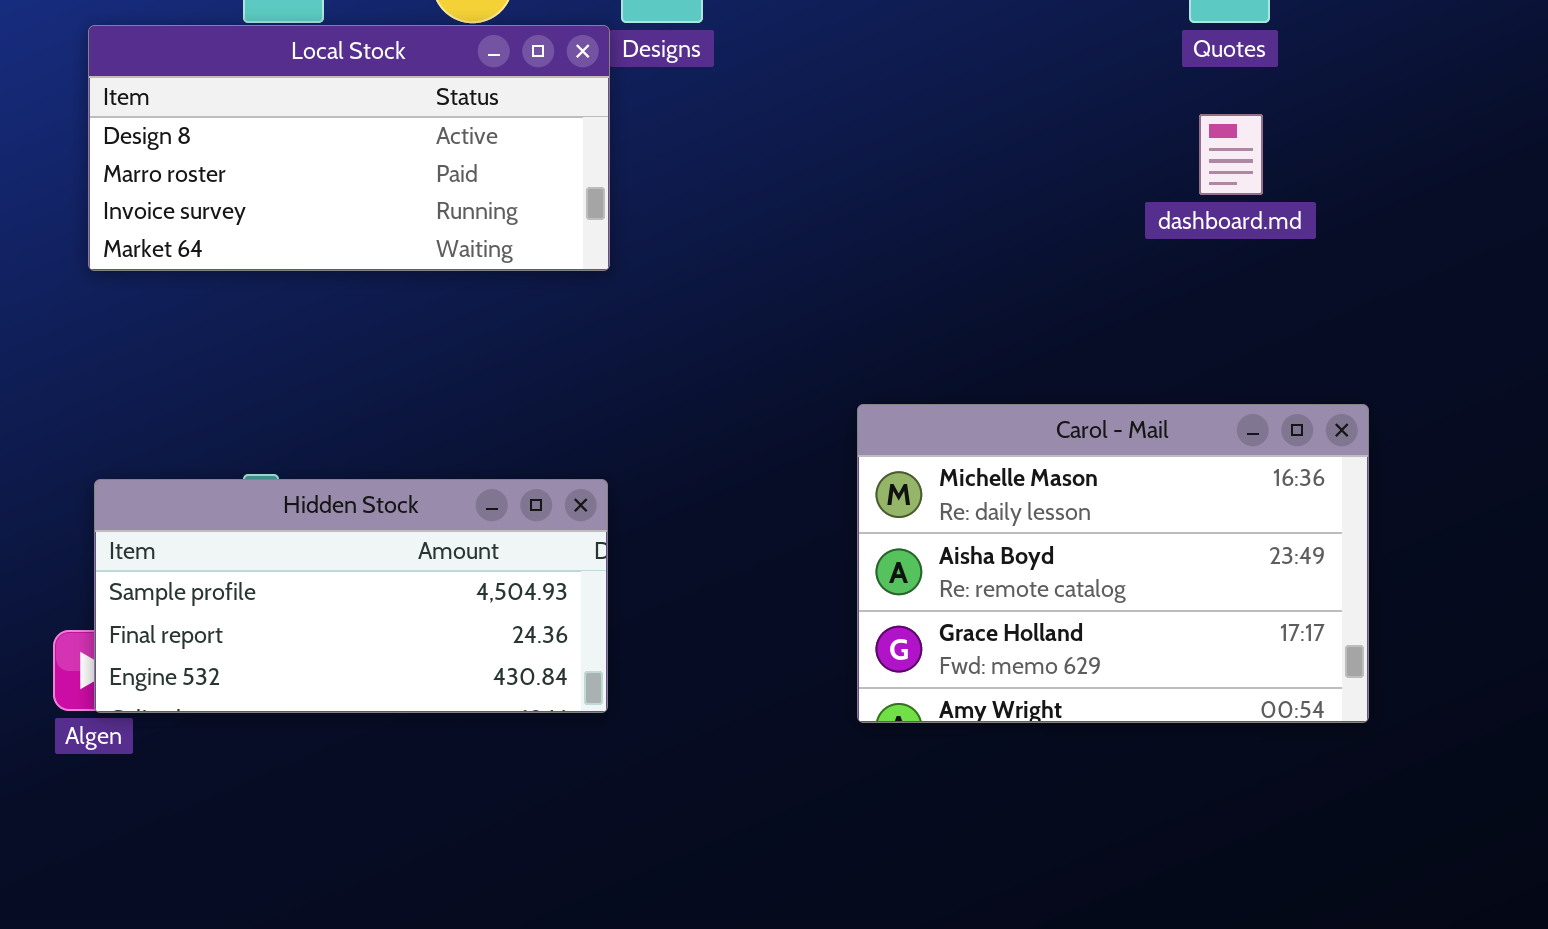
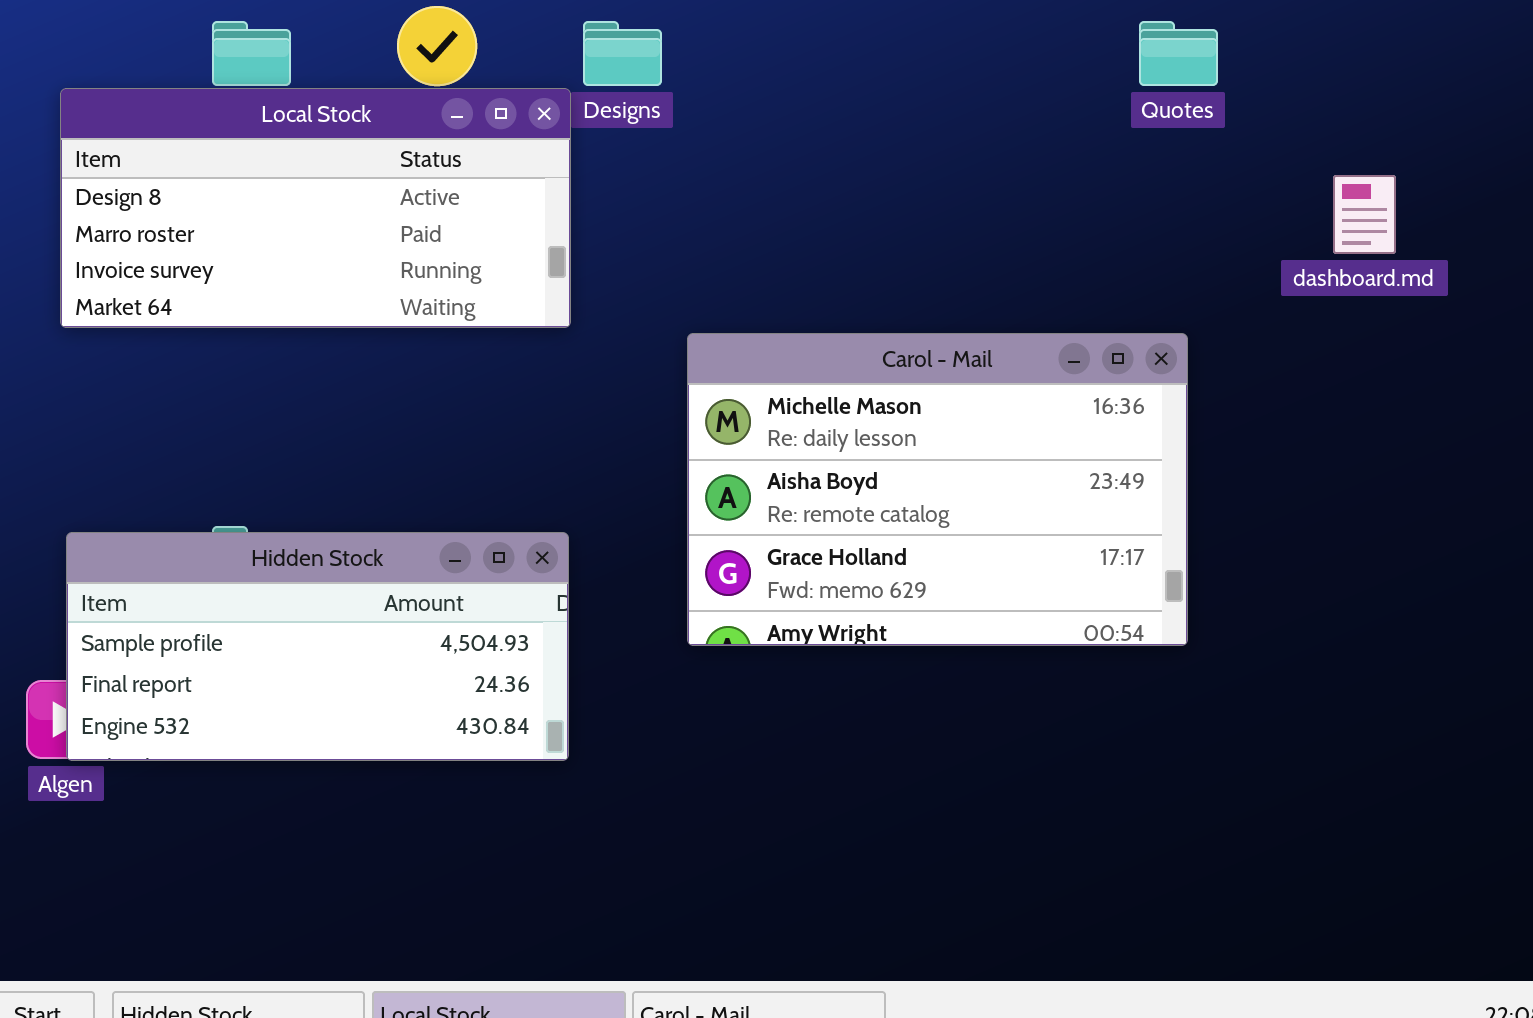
dashboard.md: [1199,114,1263,195] -> [1333,175,1396,254], moved
Carol - Mail: [857,404,1369,723] -> [687,333,1188,646], moved

